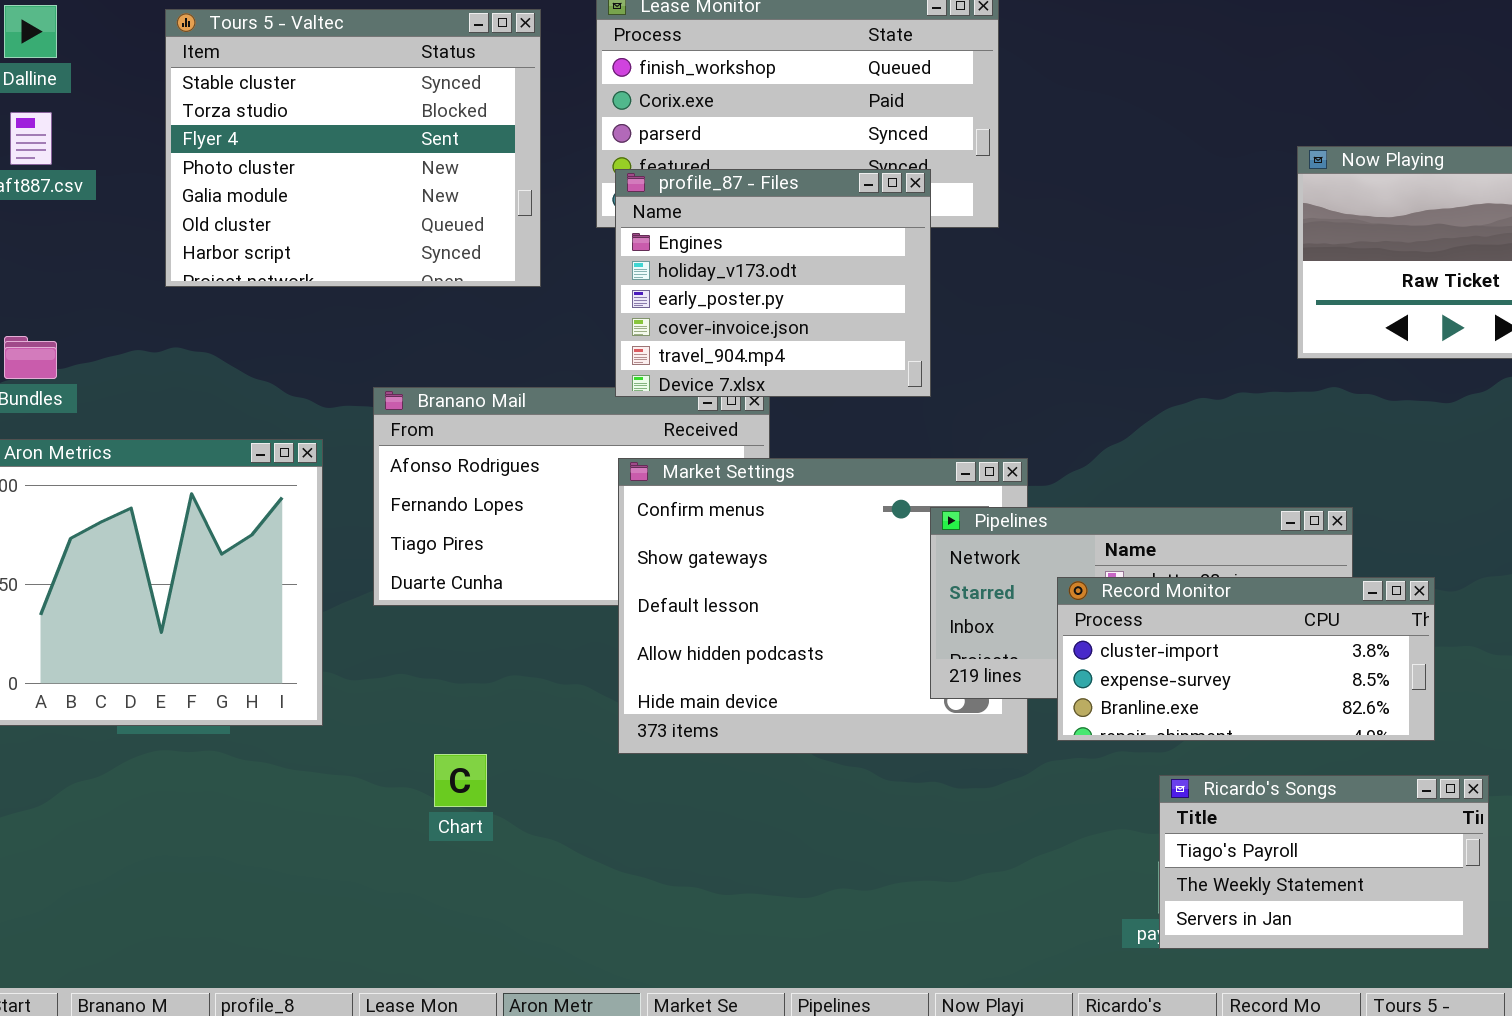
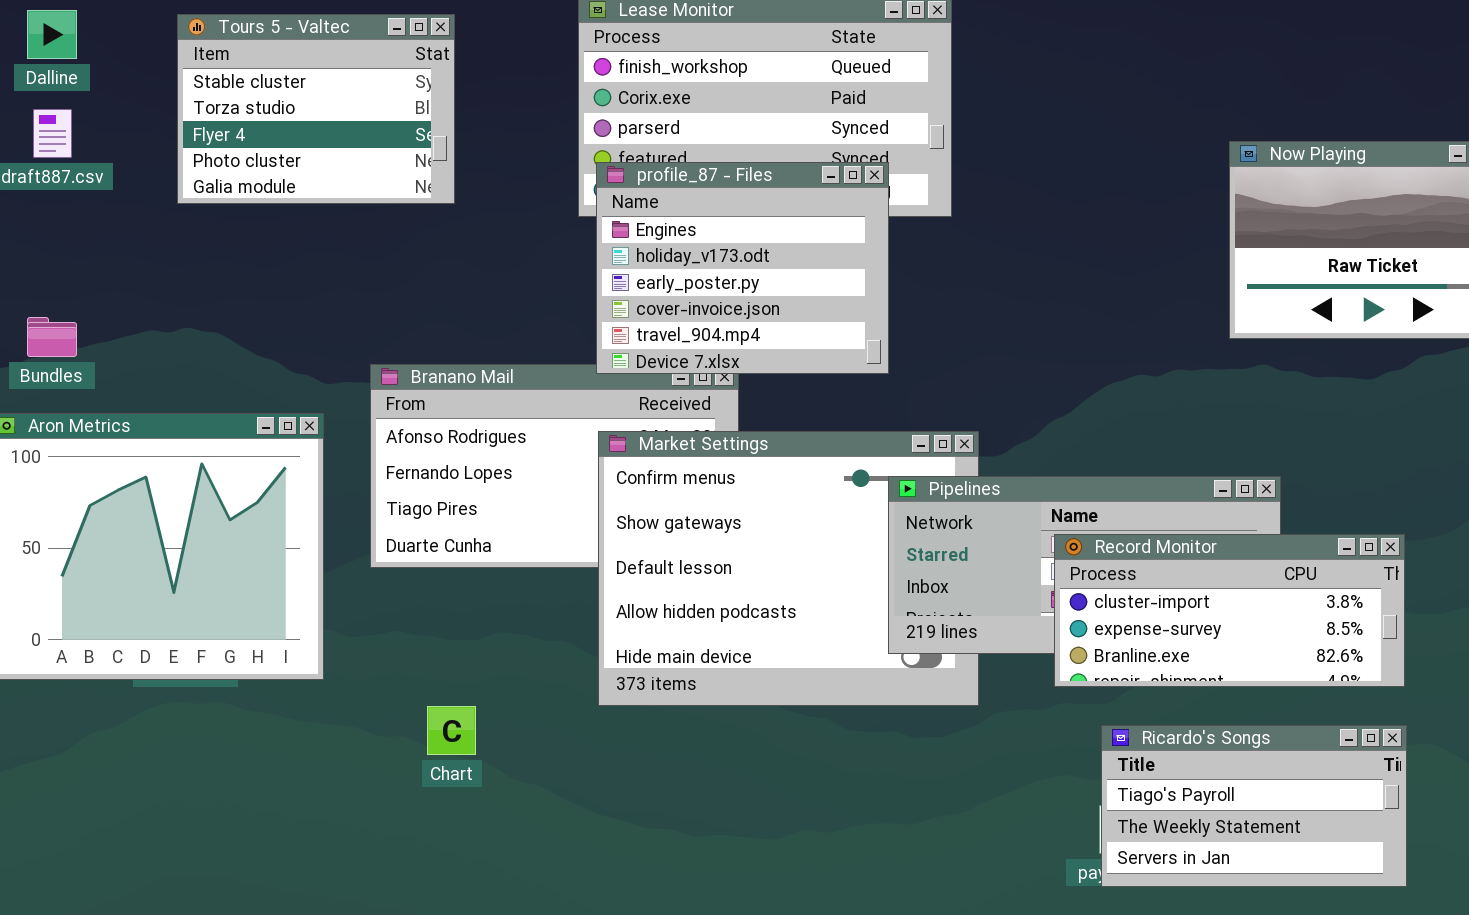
Tours 5 - Valtec: [165,9,541,287] -> [177,14,455,204], resized
Record Monitor: [1057,577,1435,741] -> [1054,534,1405,687], moved

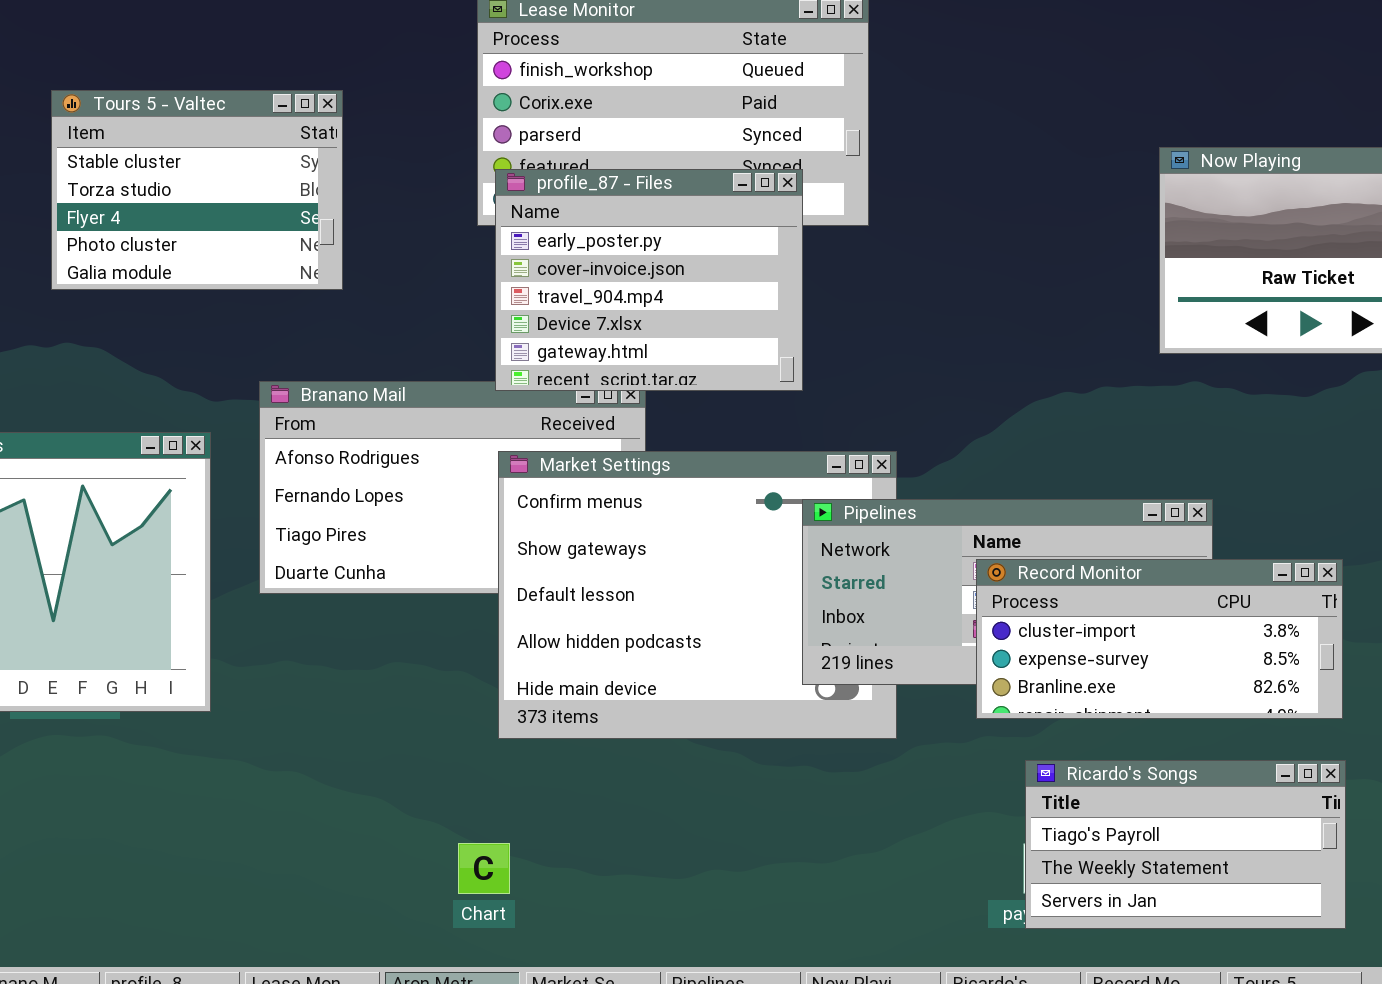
Tours 5 - Valtec: [177,14,455,204] -> [51,90,343,290], moved
profile_87 - Files: [596,162,889,374] -> [495,169,803,391], scrolled down 2 rows
Chart: [427,706,476,755] -> [458,843,510,894], moved

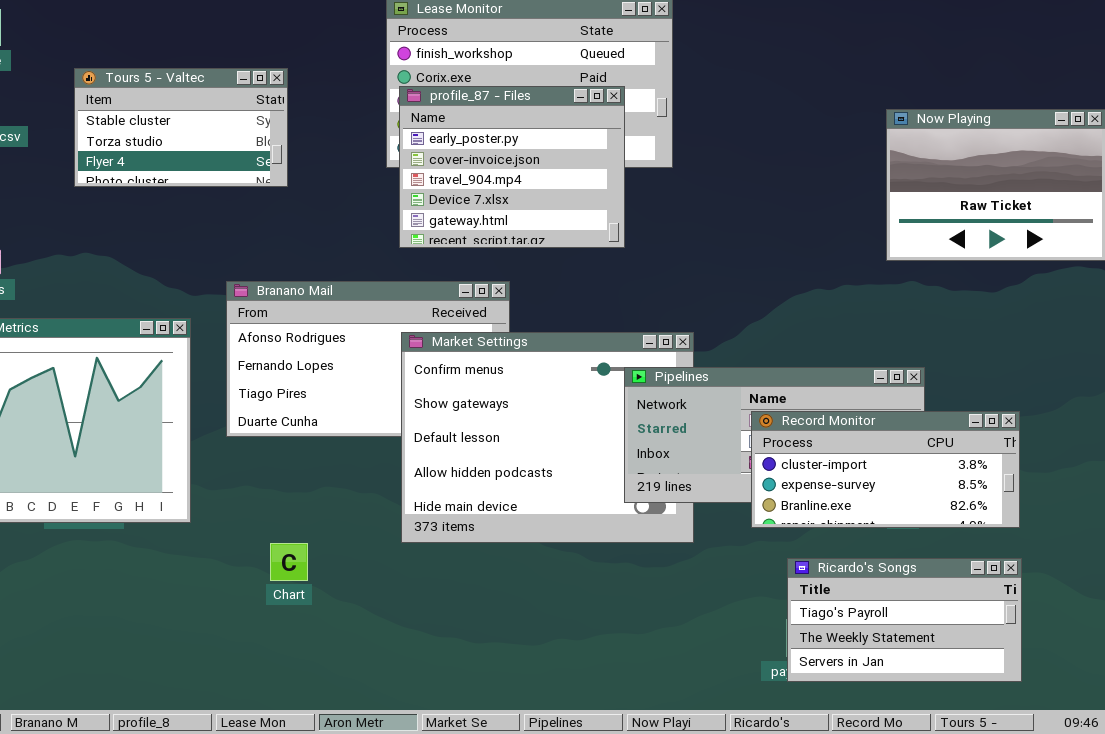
Tours 5 - Valtec: [51,90,343,290] -> [74,68,288,187], resized
profile_87 - Files: [495,169,803,391] -> [399,86,625,248], moved
Chart: [458,843,510,894] -> [270,543,308,581], moved

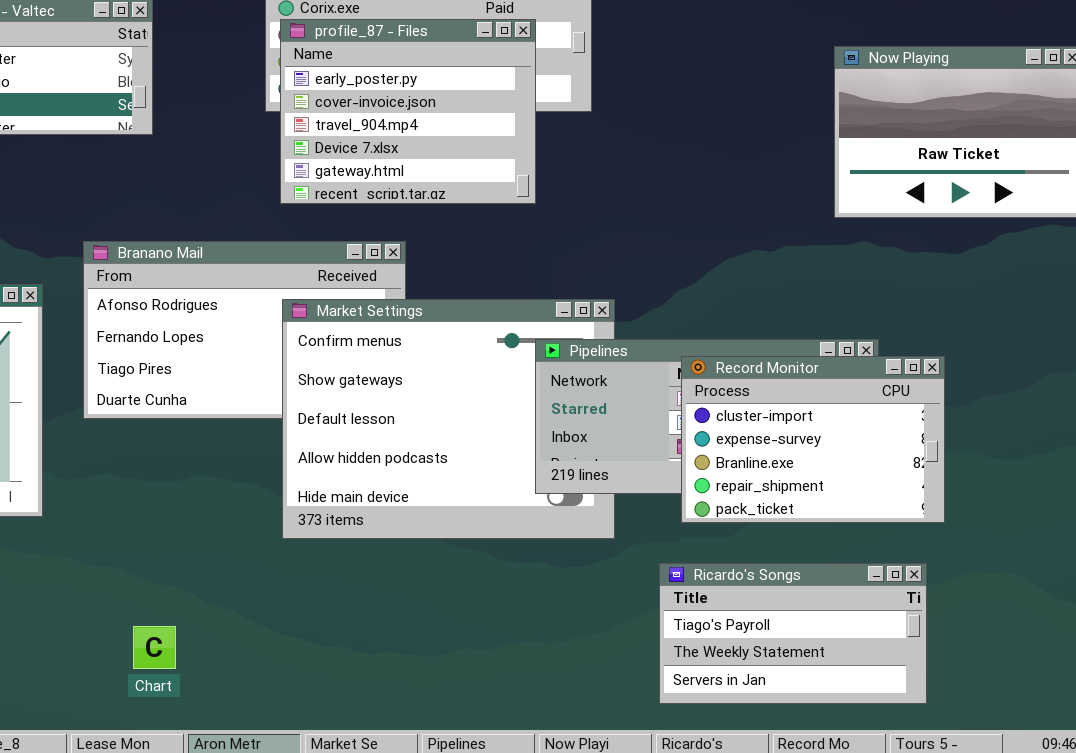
Record Monitor: [751,411,1020,528] -> [681,356,945,523], resized
Chart: [270,543,308,581] -> [133,626,176,669], moved
Ricardo's Songs: [787,558,1022,682] -> [659,563,927,704], moved

